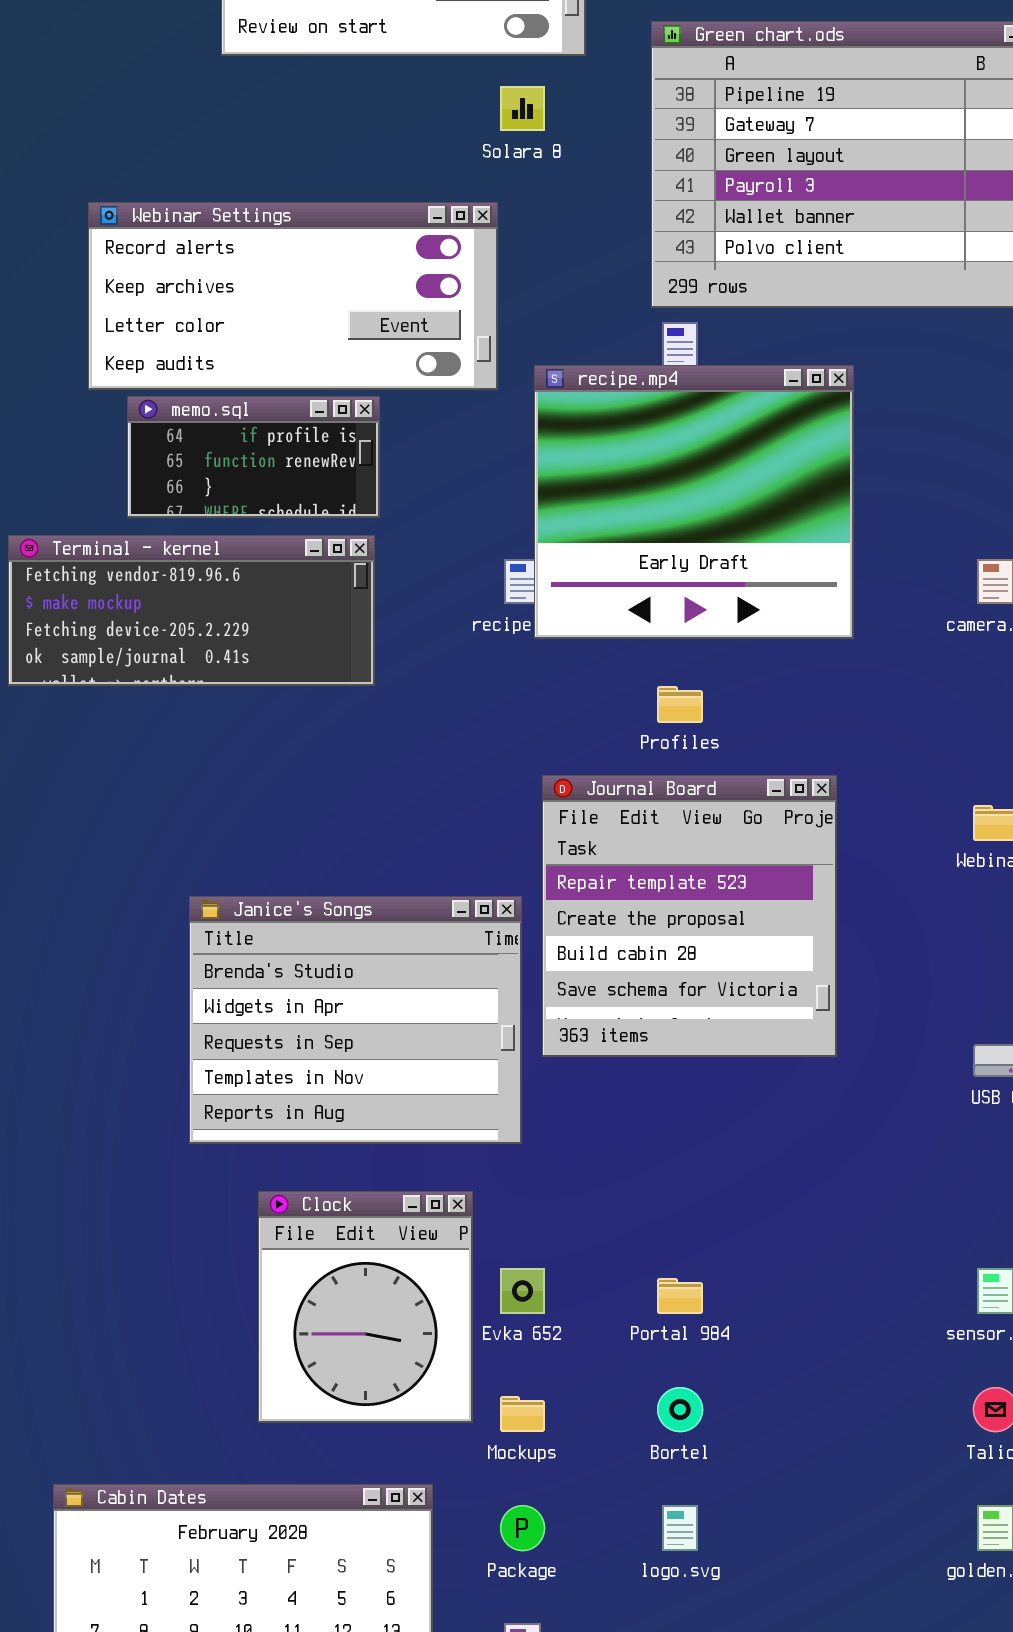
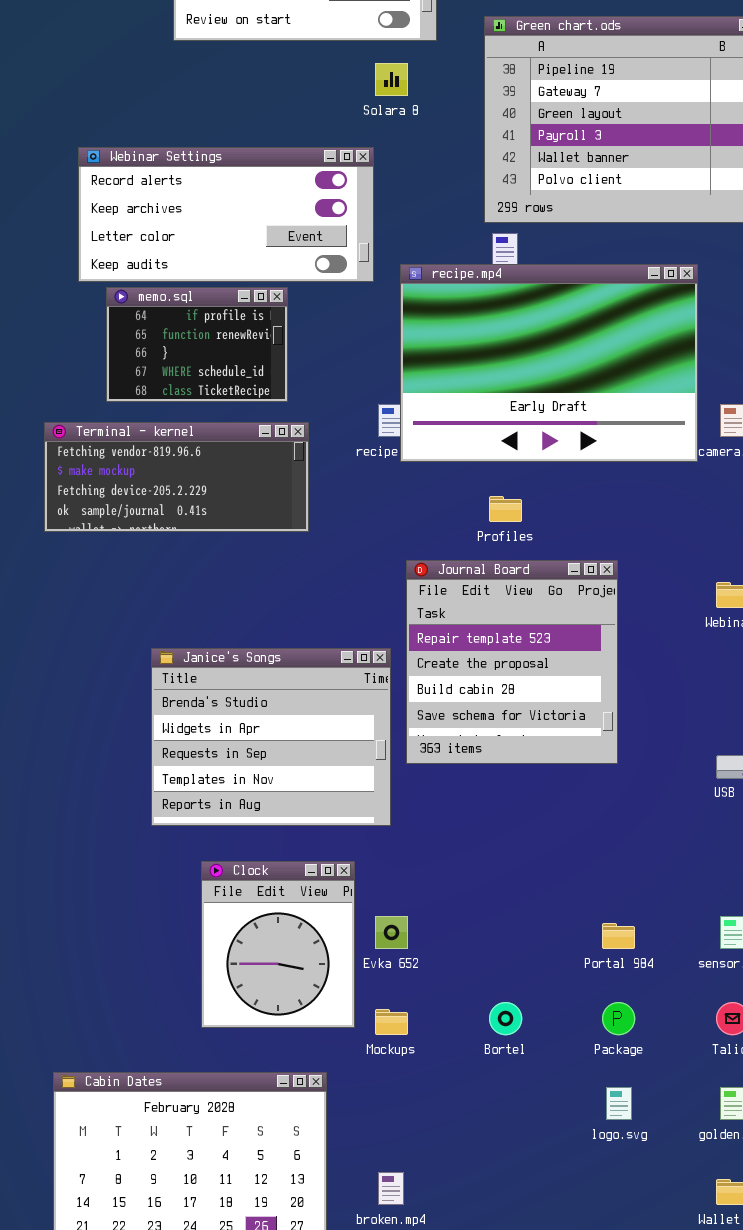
recipe.mp4: [534,365,854,639] -> [400,264,698,462], resized
memo.sql: [127,396,380,518] -> [106,287,288,402], resized
Terminal - kernel: [8,535,375,686] -> [44,422,309,532], moved
Portal 984: [657,1278,703,1314] -> [602,923,635,949], moved
Package: [500,1505,545,1551] -> [602,1002,635,1035], moved
logo.svg: [662,1505,698,1551] -> [606,1087,632,1120], moved

